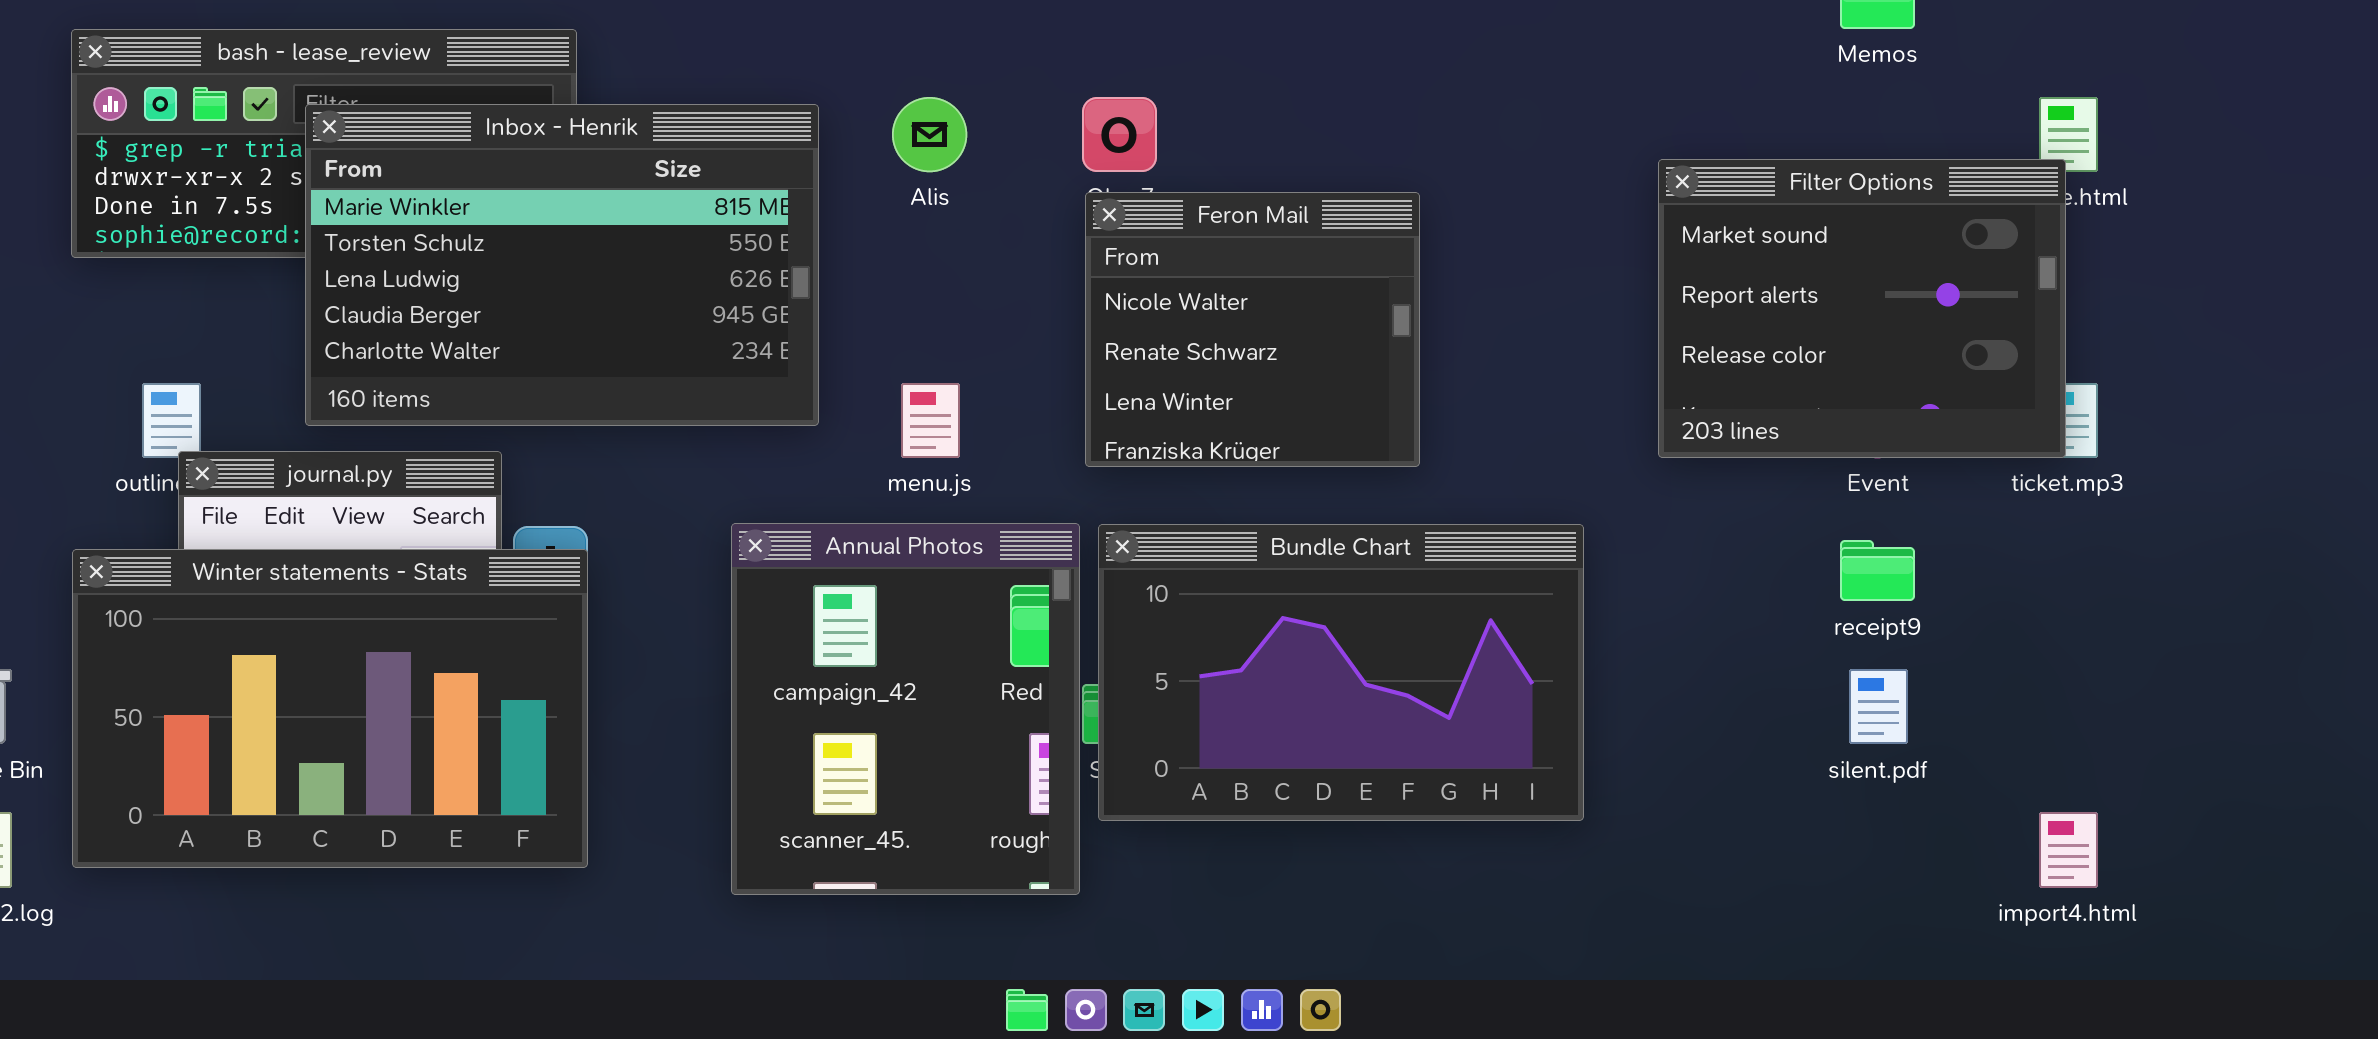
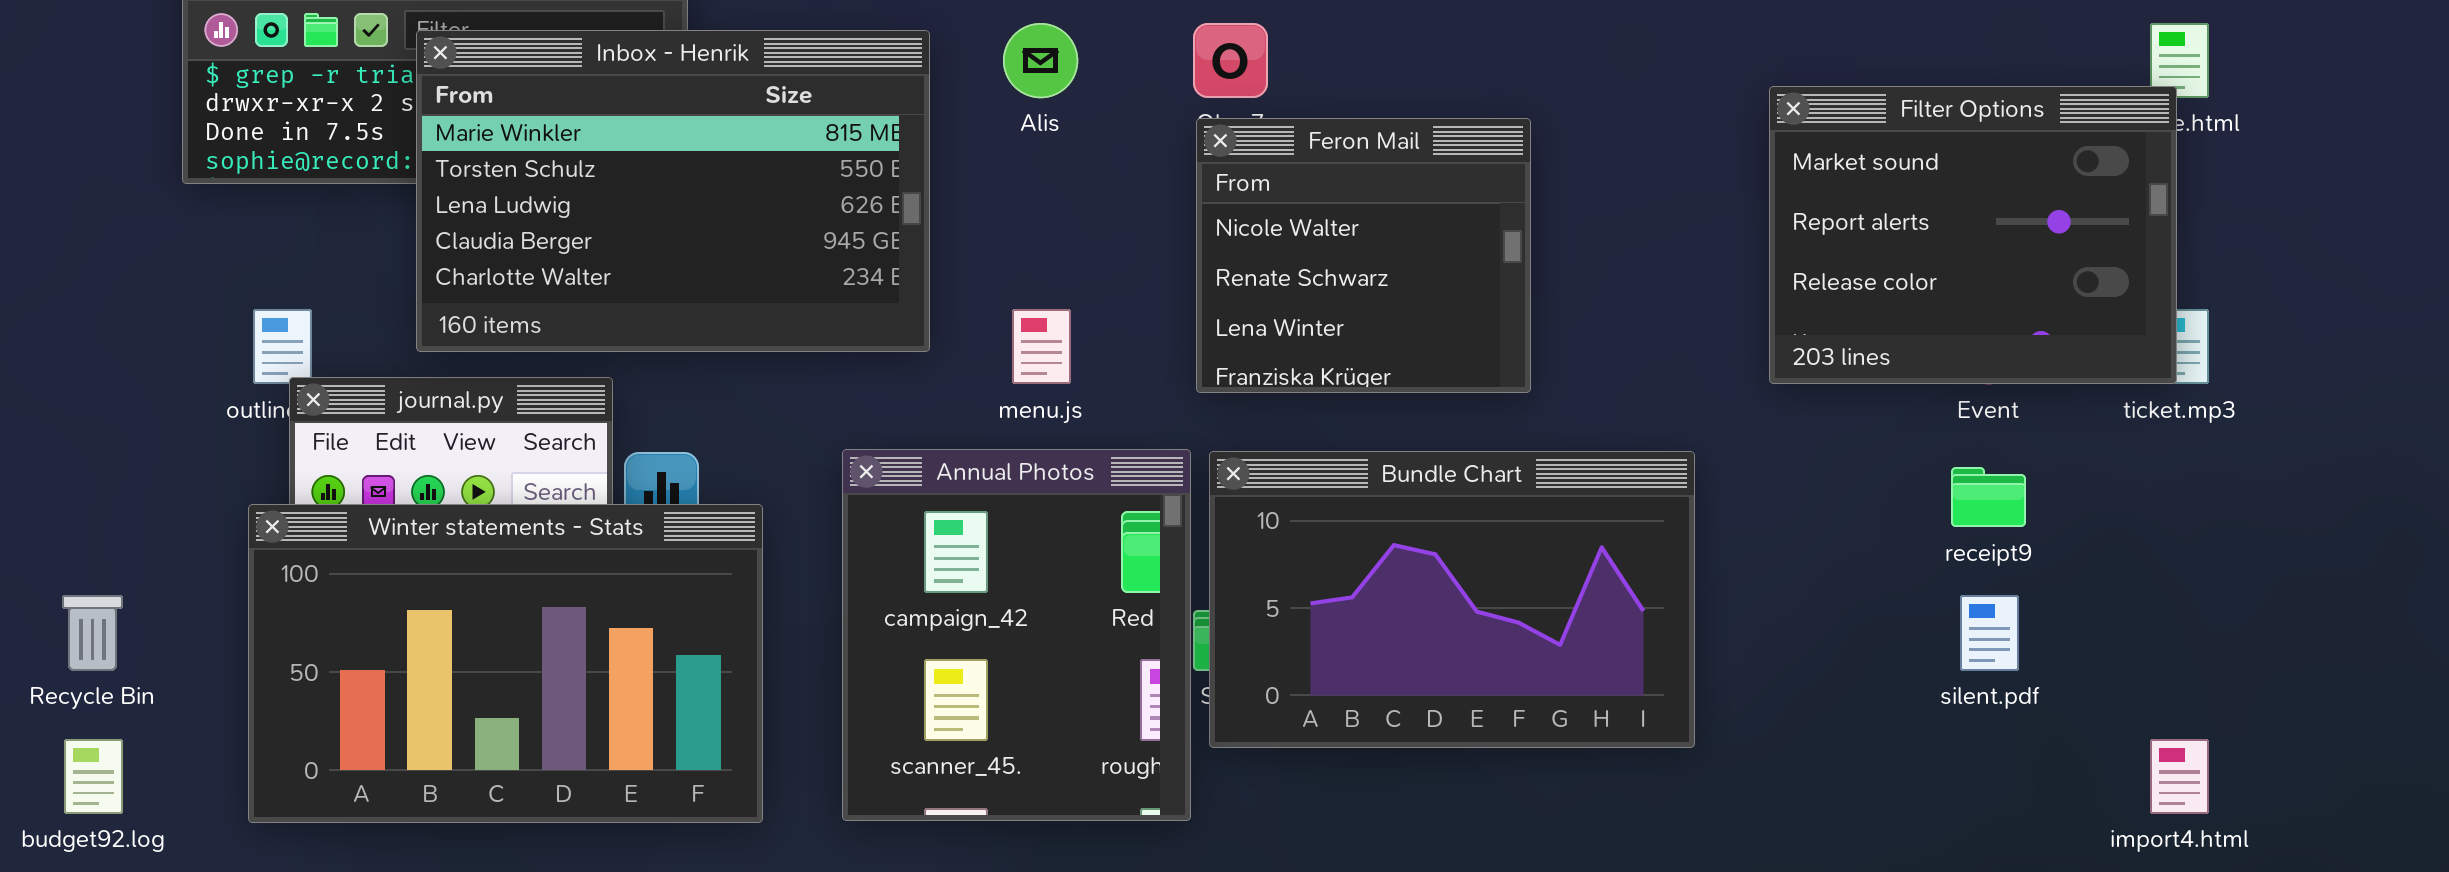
Winter statements - Stats: [72,549,588,868] -> [248,504,763,823], moved

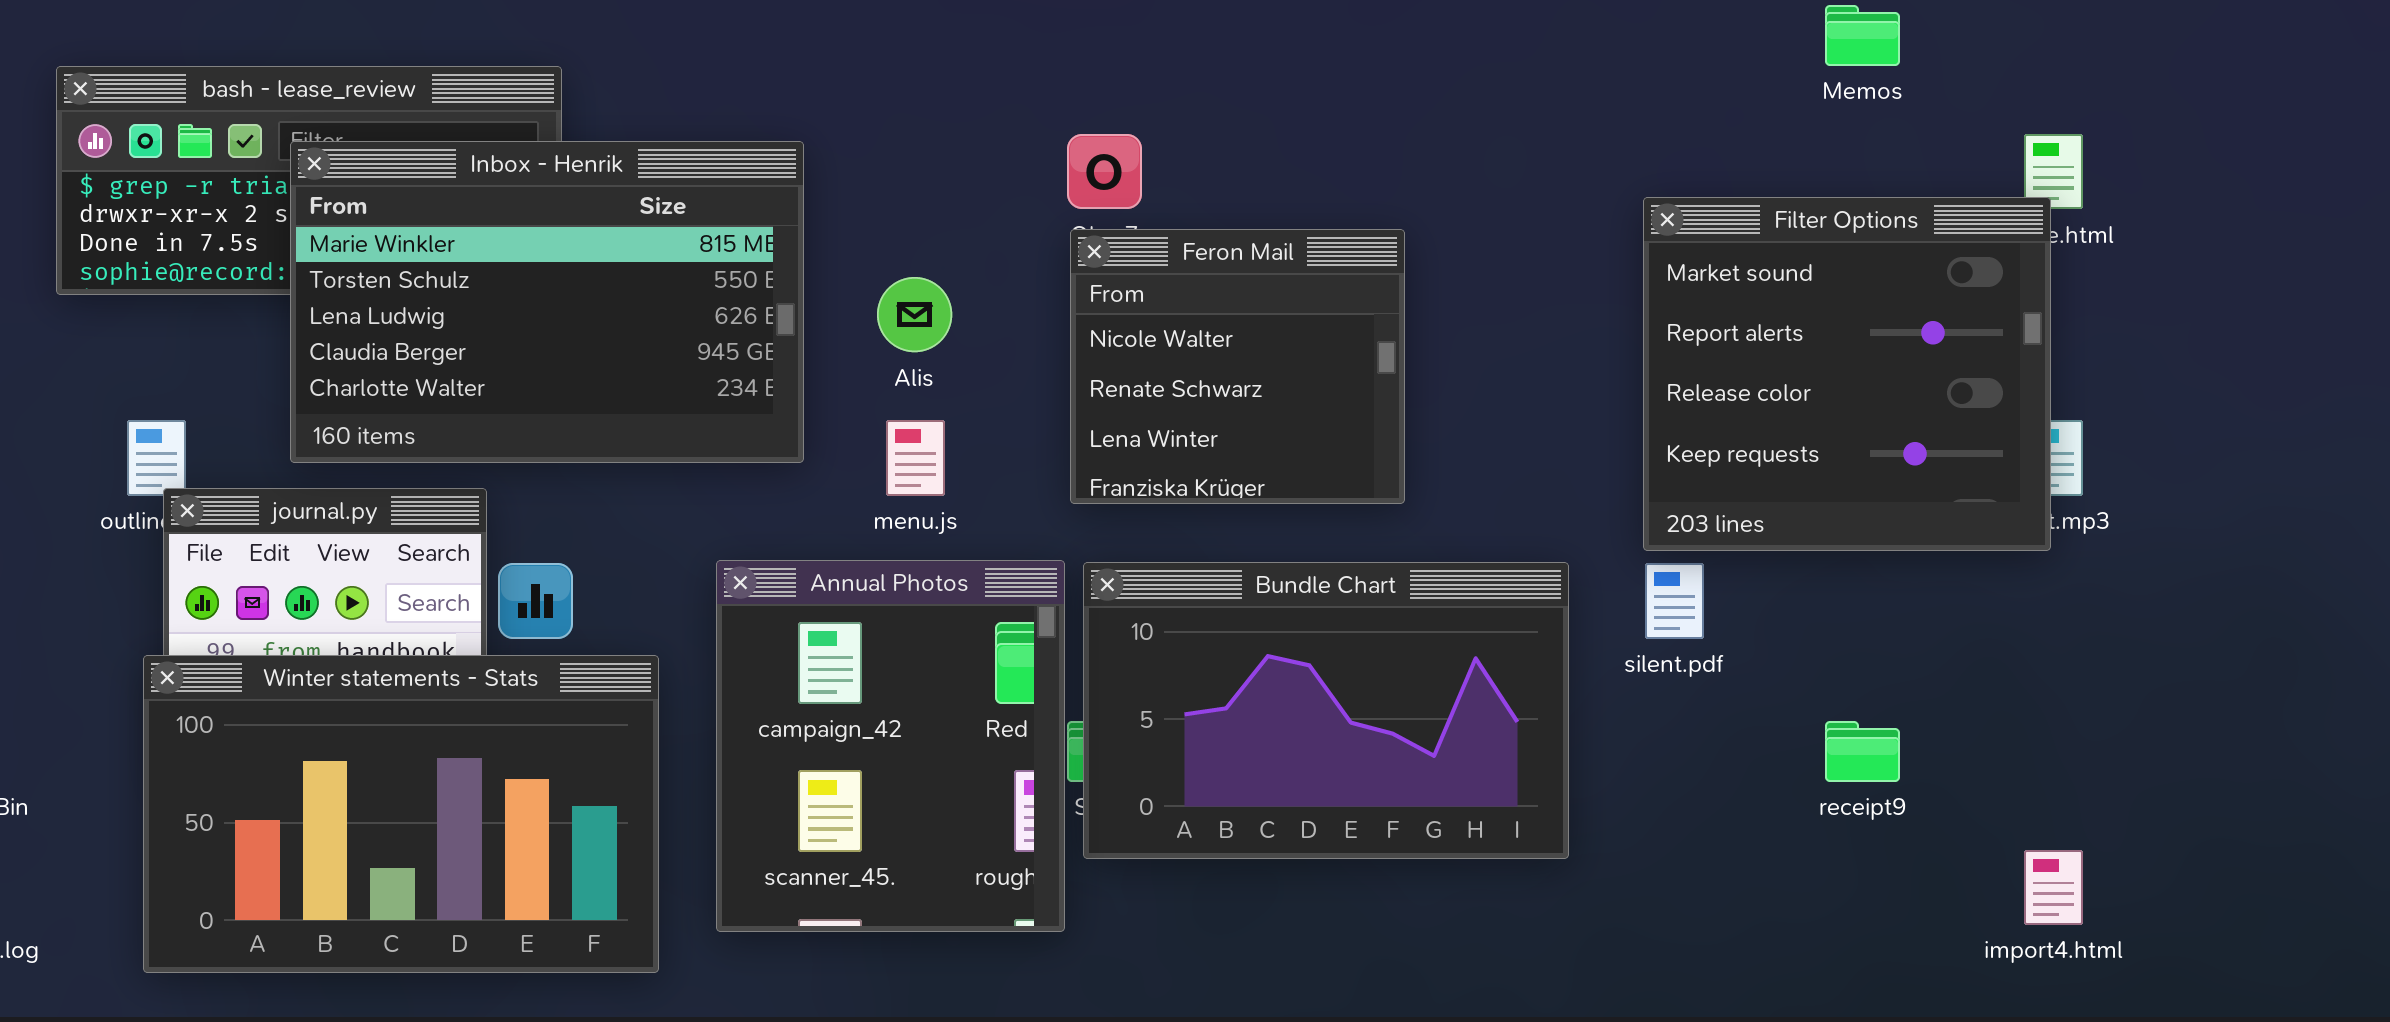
Alis: [1003,23,1078,98] -> [877,277,952,352], moved
Filter Options: [1769,86,2177,384] -> [1643,197,2051,551], resized
receipt9: [1951,467,2026,527] -> [1825,721,1900,782], moved
Winter statements - Stats: [248,504,763,823] -> [143,655,659,973], moved
silent.pdf: [1960,595,2019,671] -> [1645,563,1704,639], moved

